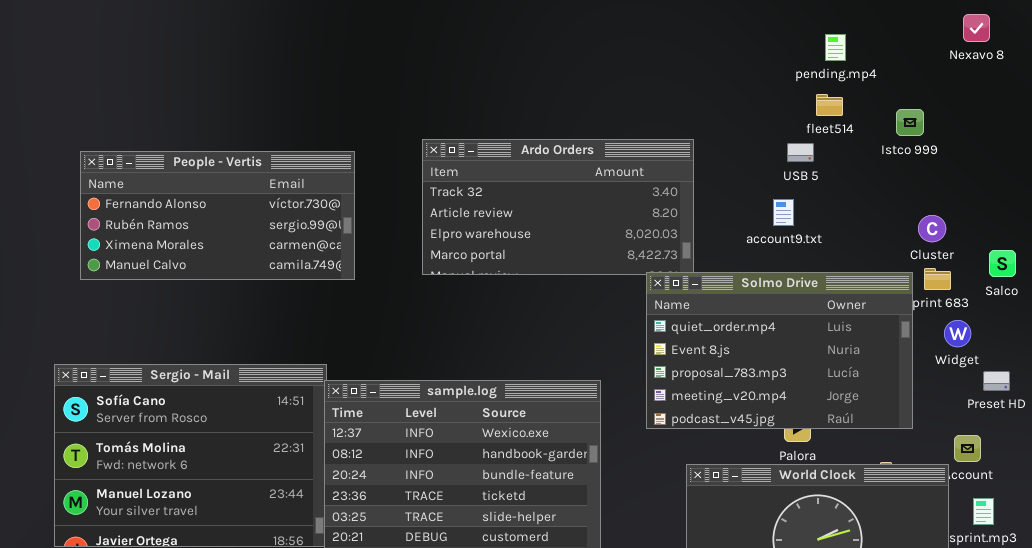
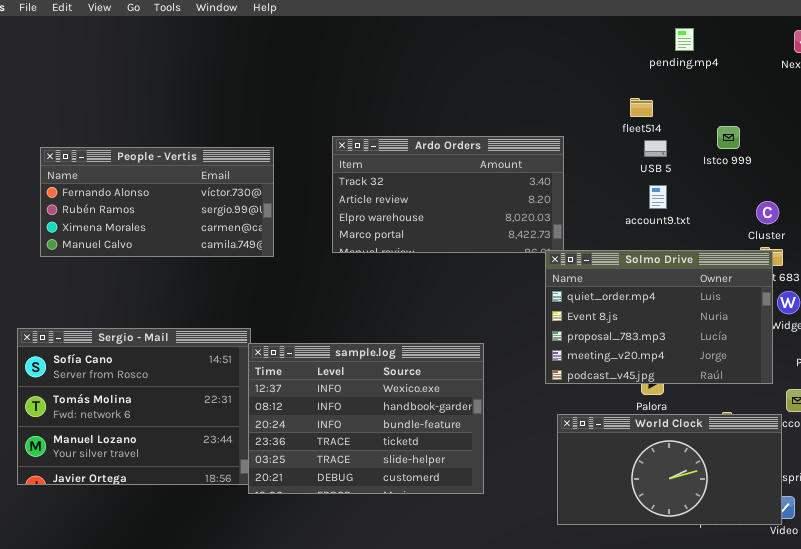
pending.mp4: [825,34,846,61] -> [675,28,694,51], moved
fleet514: [816,94,843,116] -> [630,98,653,117], moved
Istco 999: [896,109,924,136] -> [717,126,740,149], moved
account9.txt: [773,199,794,226] -> [649,185,667,209], moved
Solmo Drive: [646,272,913,429] -> [545,250,773,384], moved

